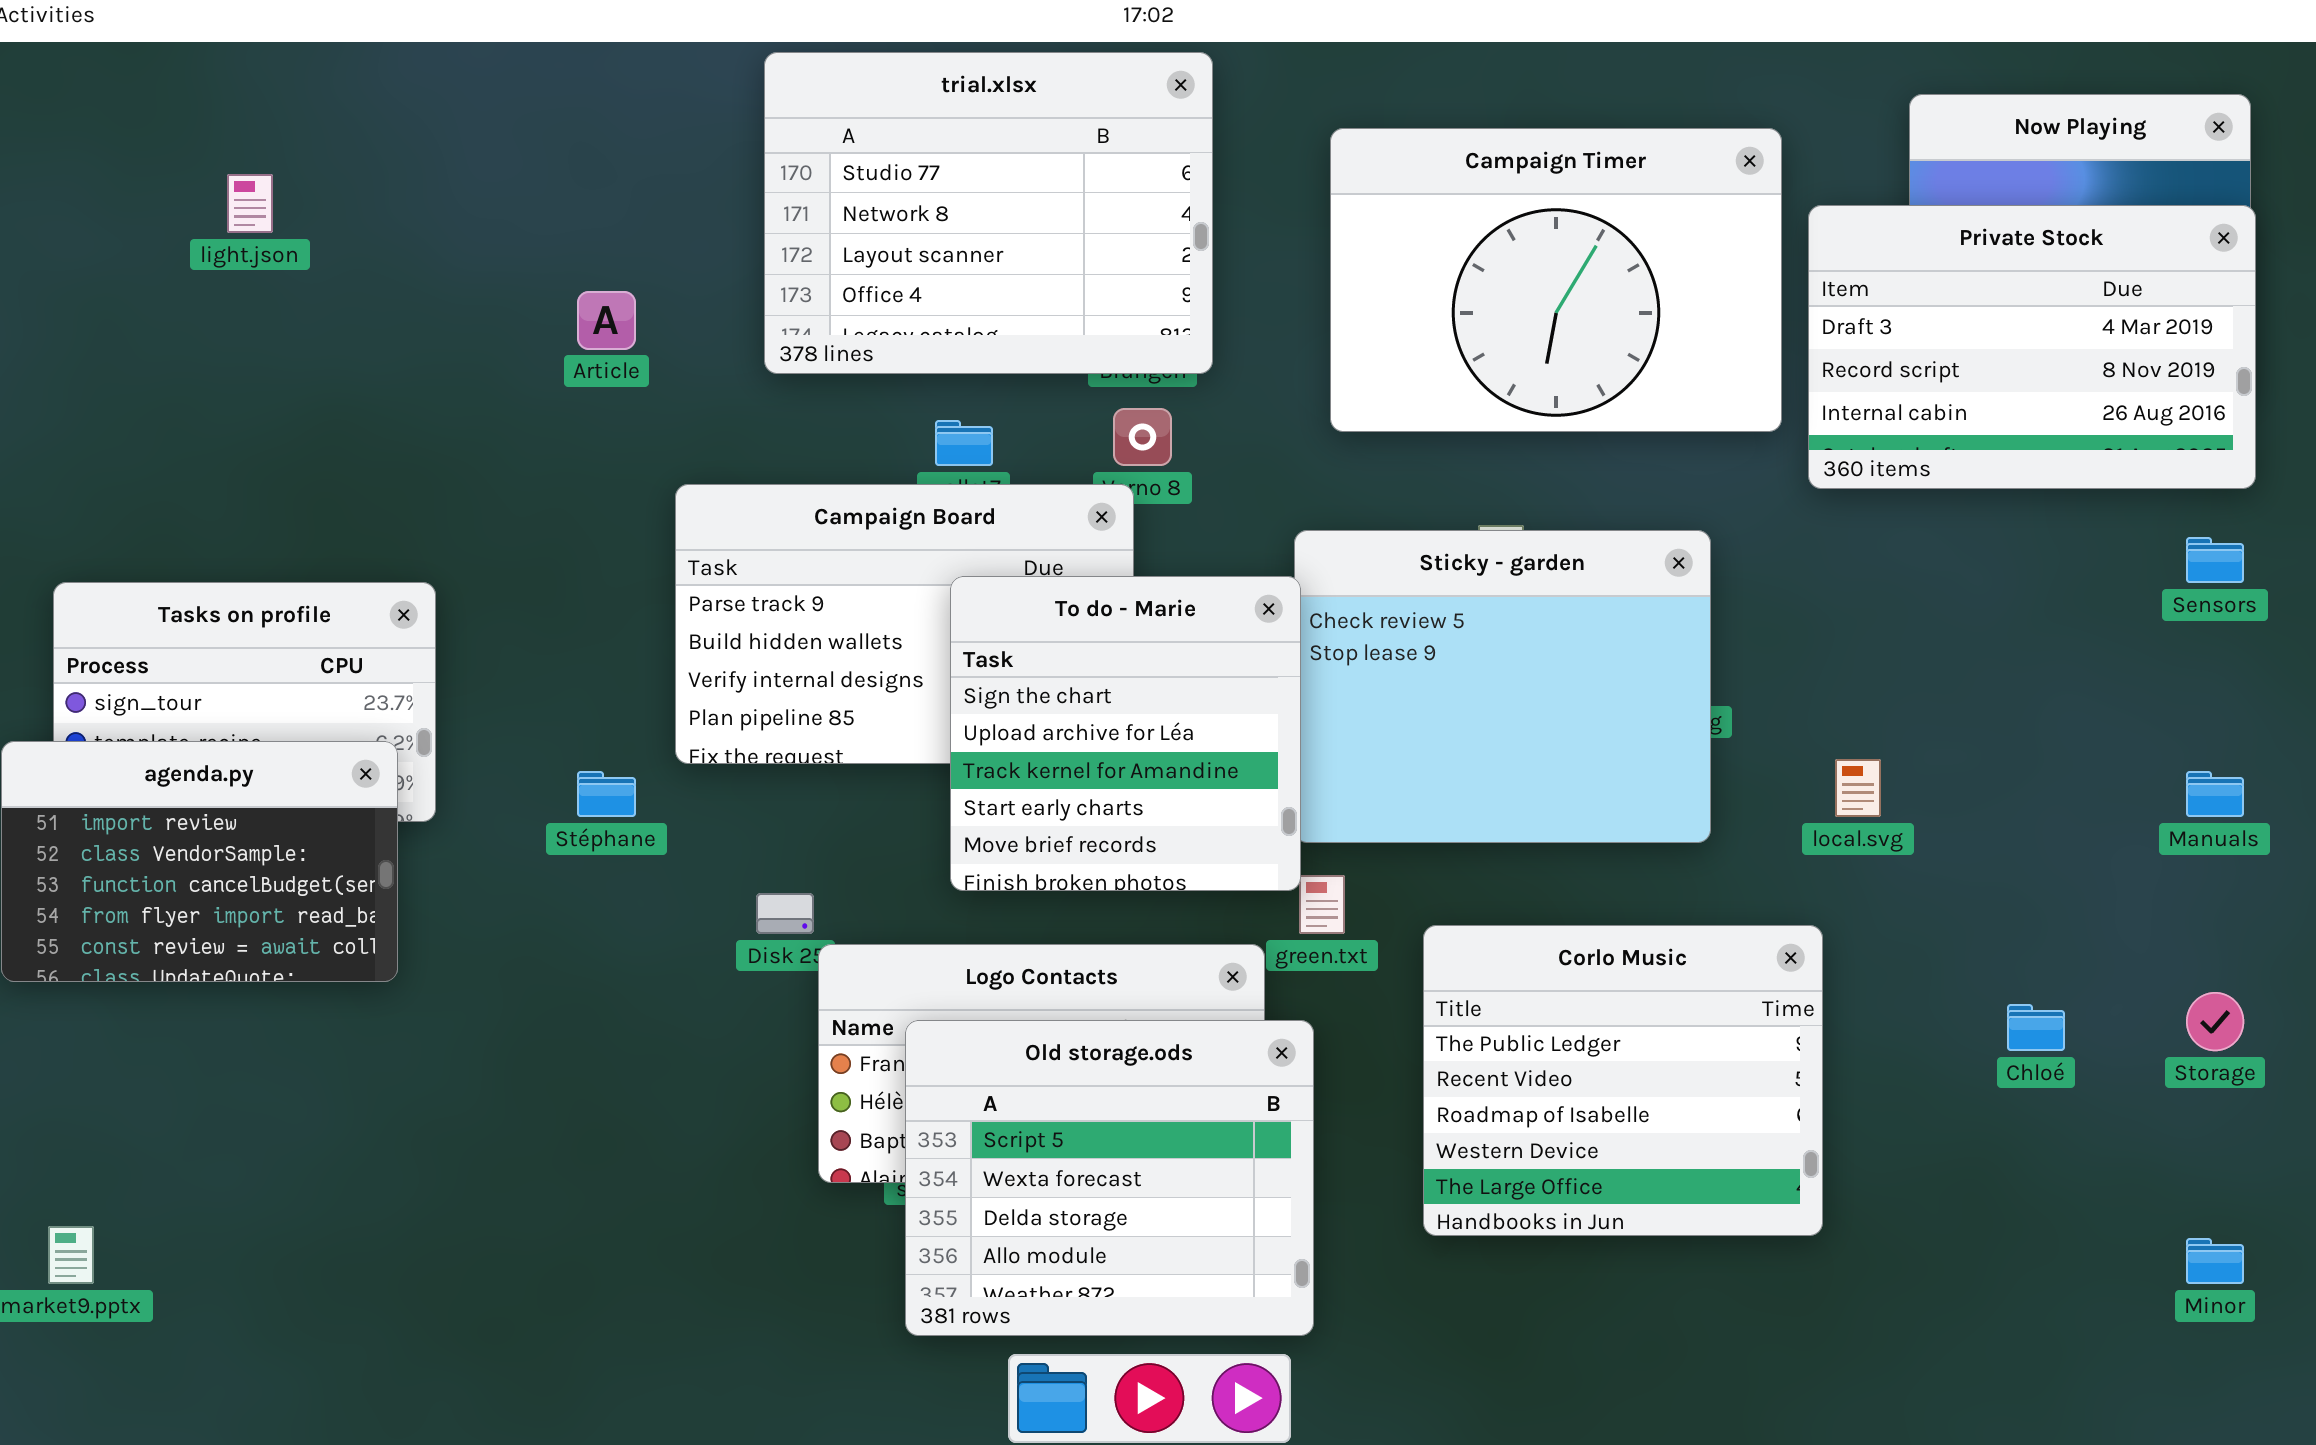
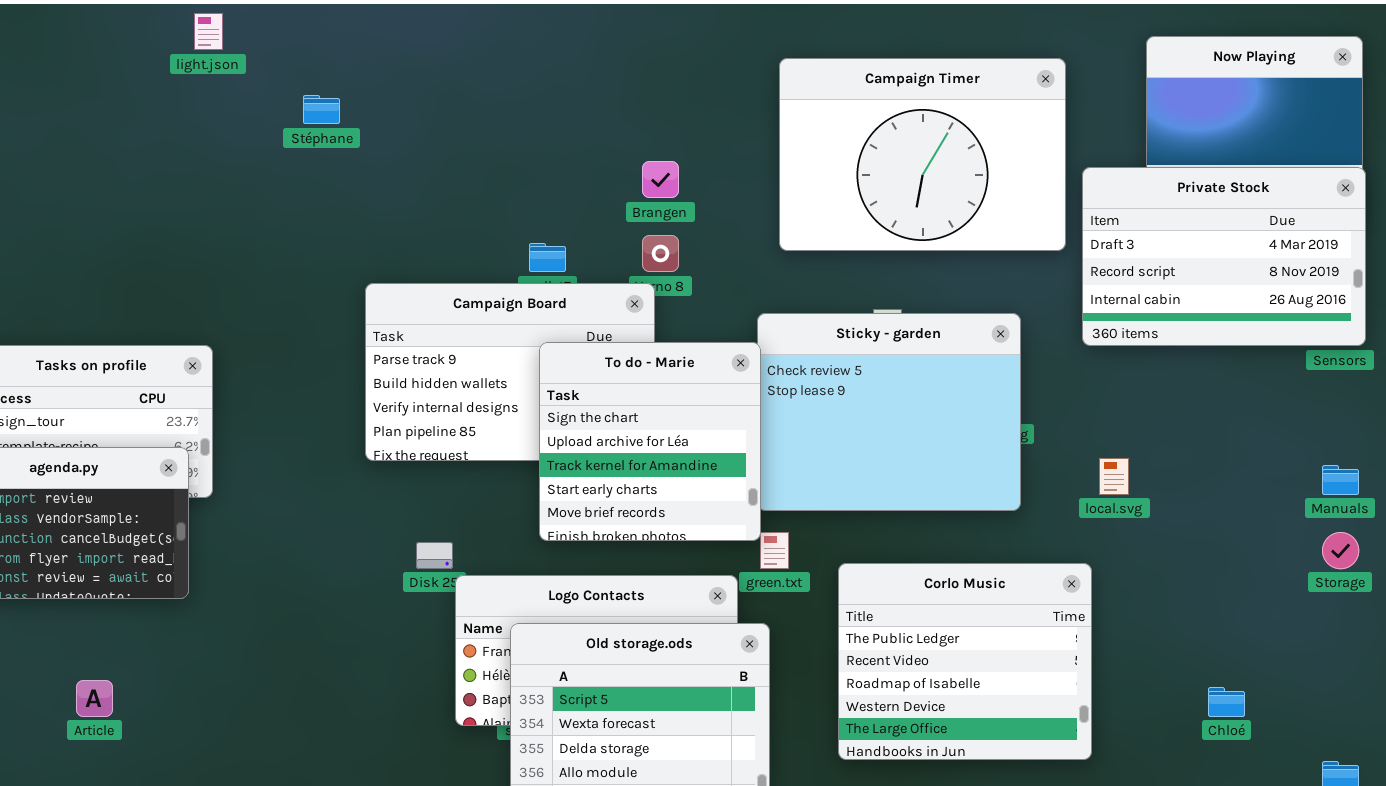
trial.xlsx: [764,52,1213,374] -> none, closed
light.json: [227,174,273,233] -> [194,13,223,50], moved
Private Stock: [1808,205,2256,489] -> [1082,167,1366,346], moved
Article: [577,291,636,350] -> [76,680,113,717], moved
Stéphane: [577,771,636,817] -> [303,95,340,124], moved
Storage: [2186,992,2244,1051] -> [1322,532,1359,569], moved
Chloé: [2007,1004,2065,1051] -> [1208,687,1245,717], moved

